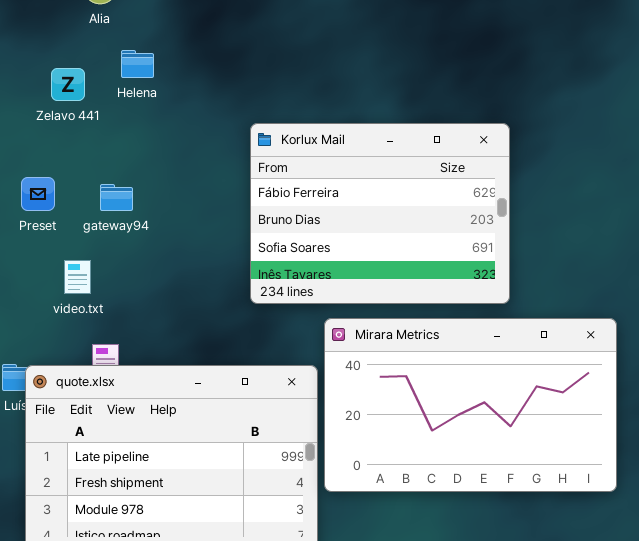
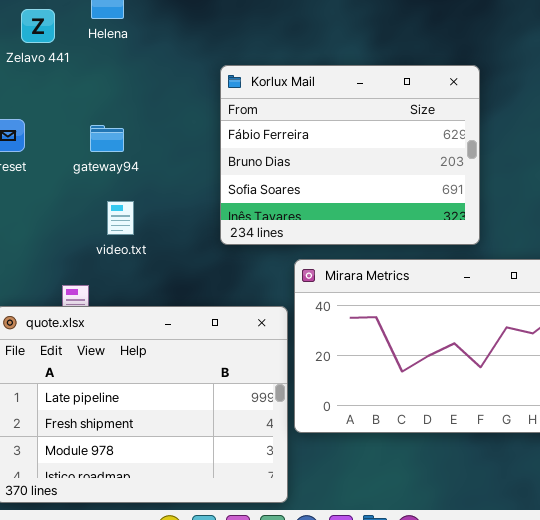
gateway94: [100,184,133,211] -> [90,125,124,152], moved
video.txt: [64,260,91,294] -> [107,201,134,235], moved

